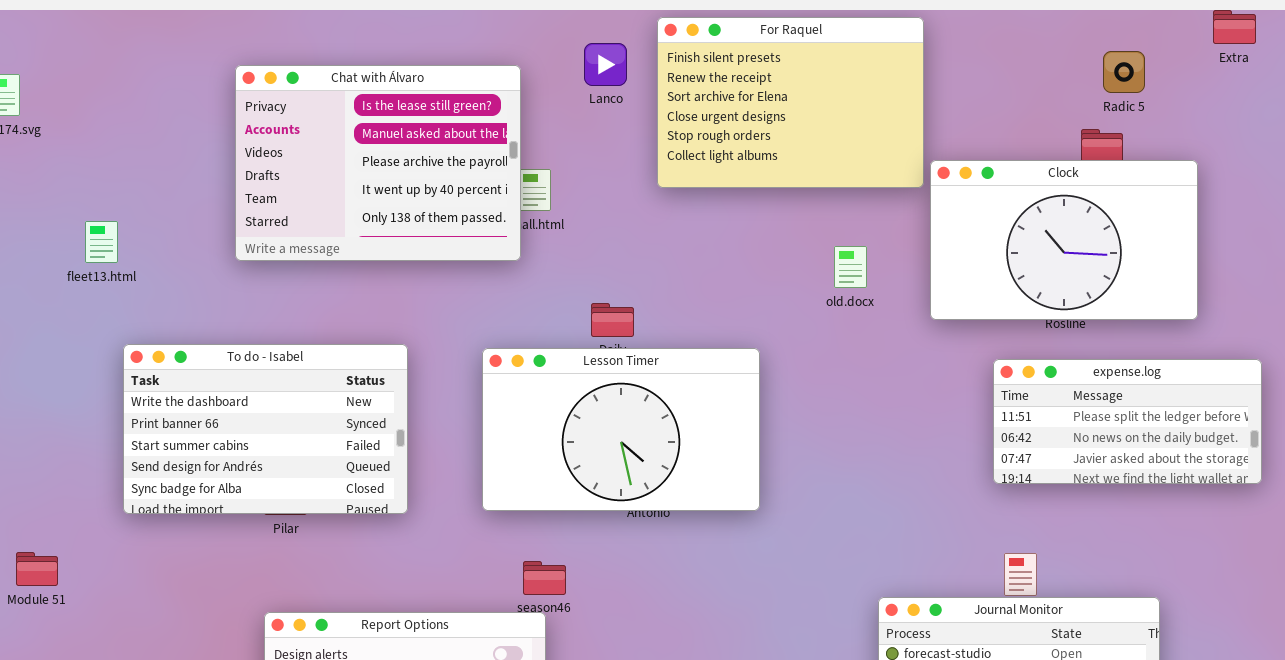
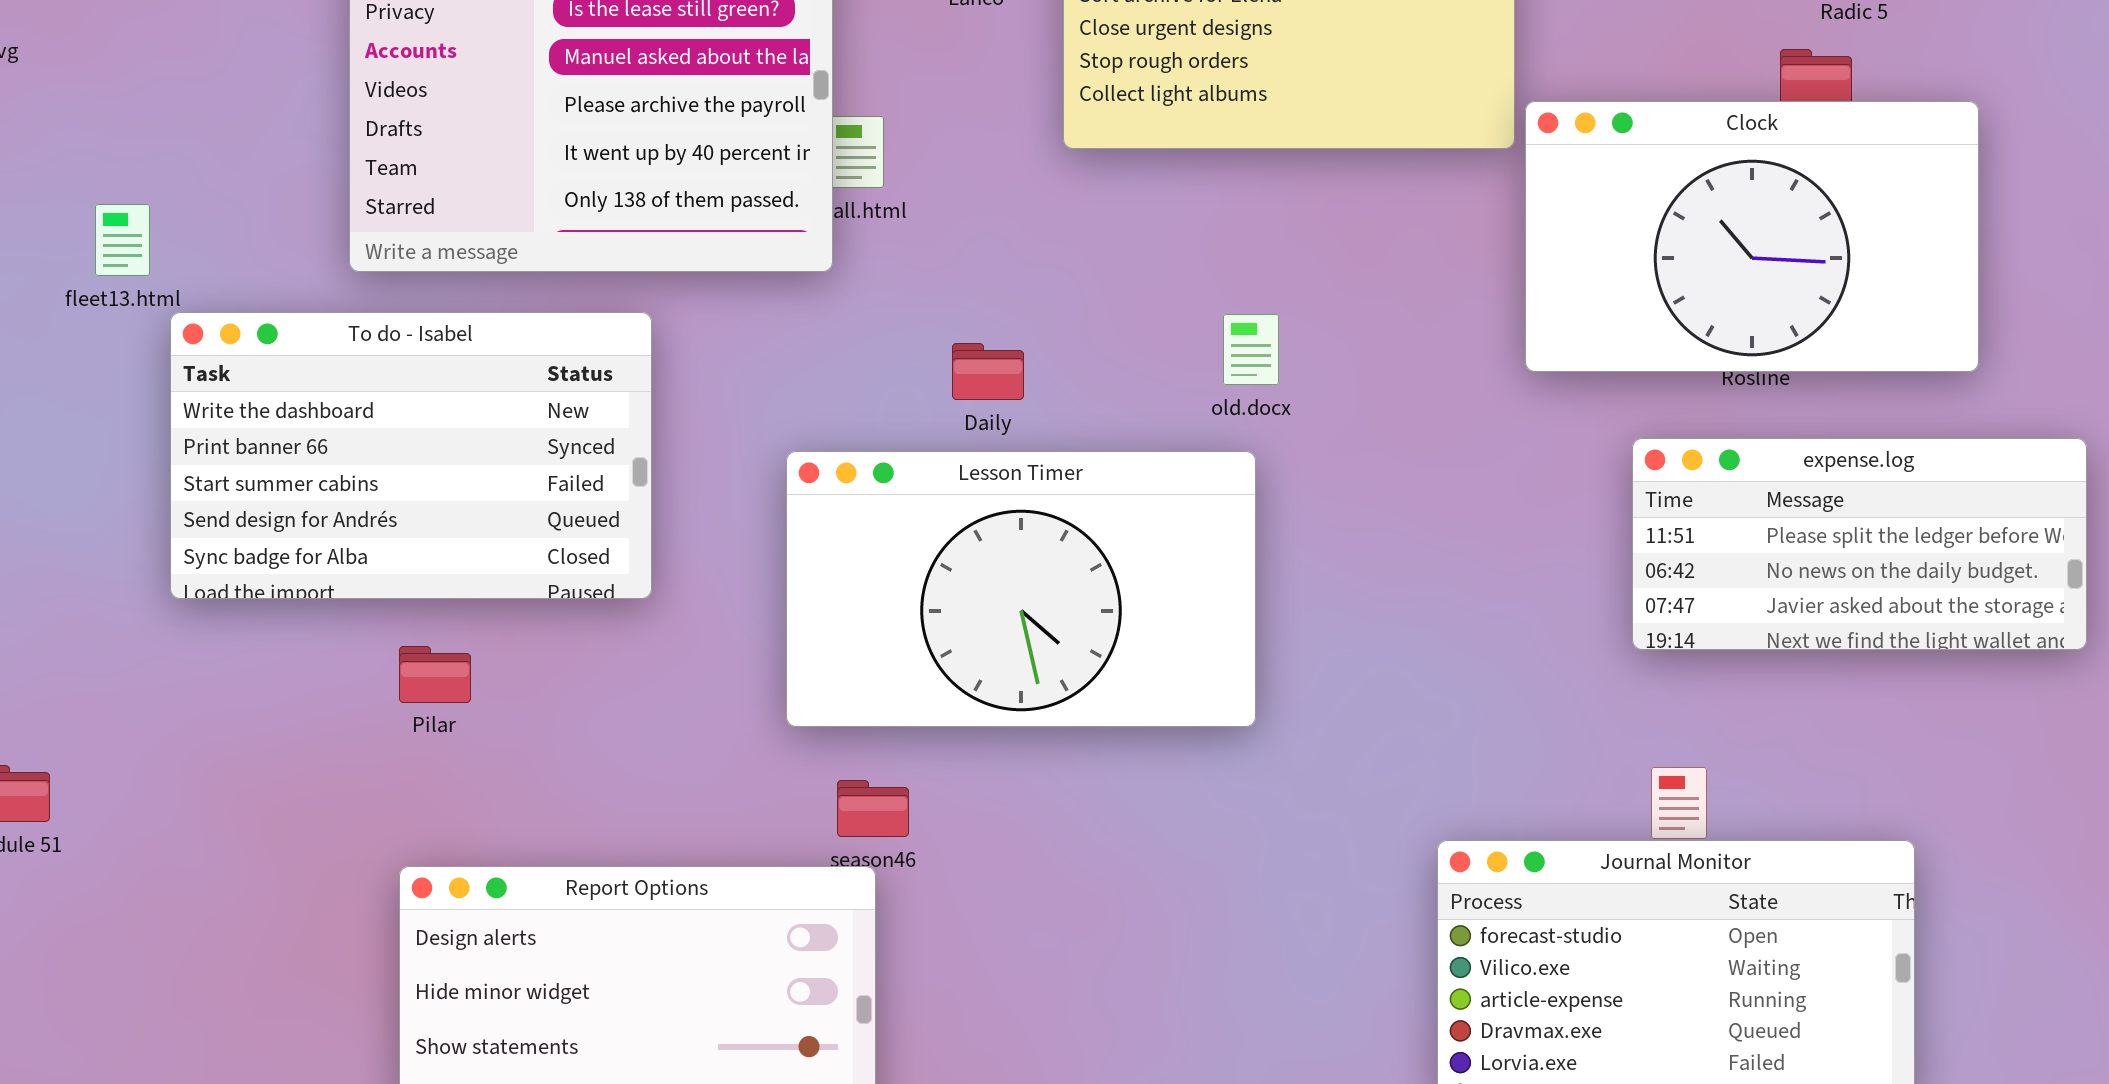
old.docx: [834,246,867,288] -> [1223,314,1279,385], moved
To do - Isabel: [123,344,408,514] -> [170,312,652,599], moved
Lesson Timer: [482,348,760,511] -> [786,451,1256,727], moved

